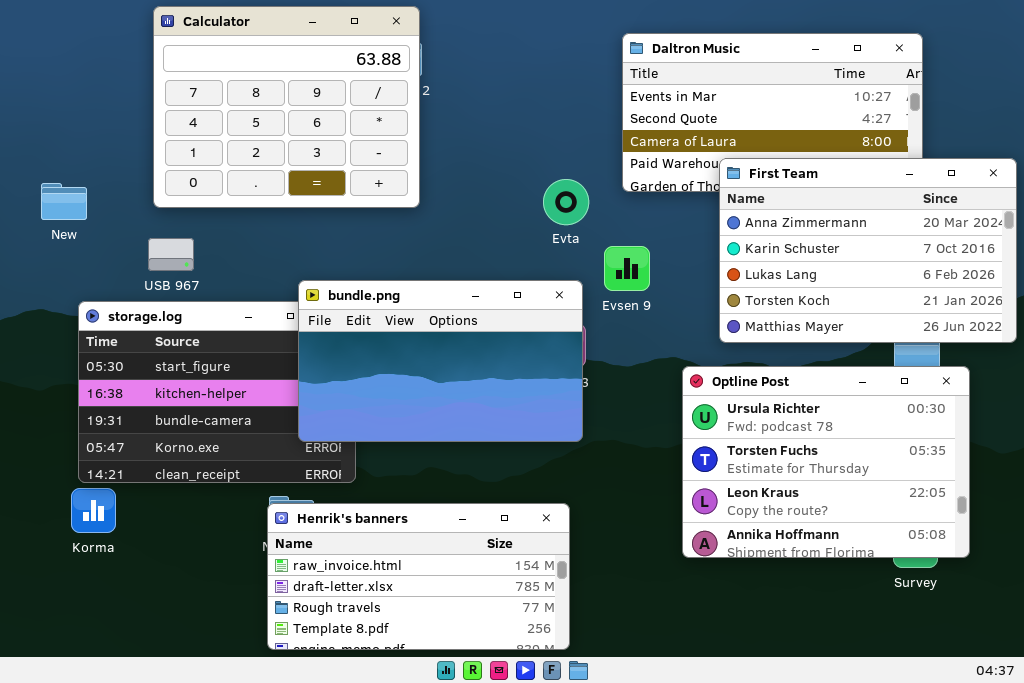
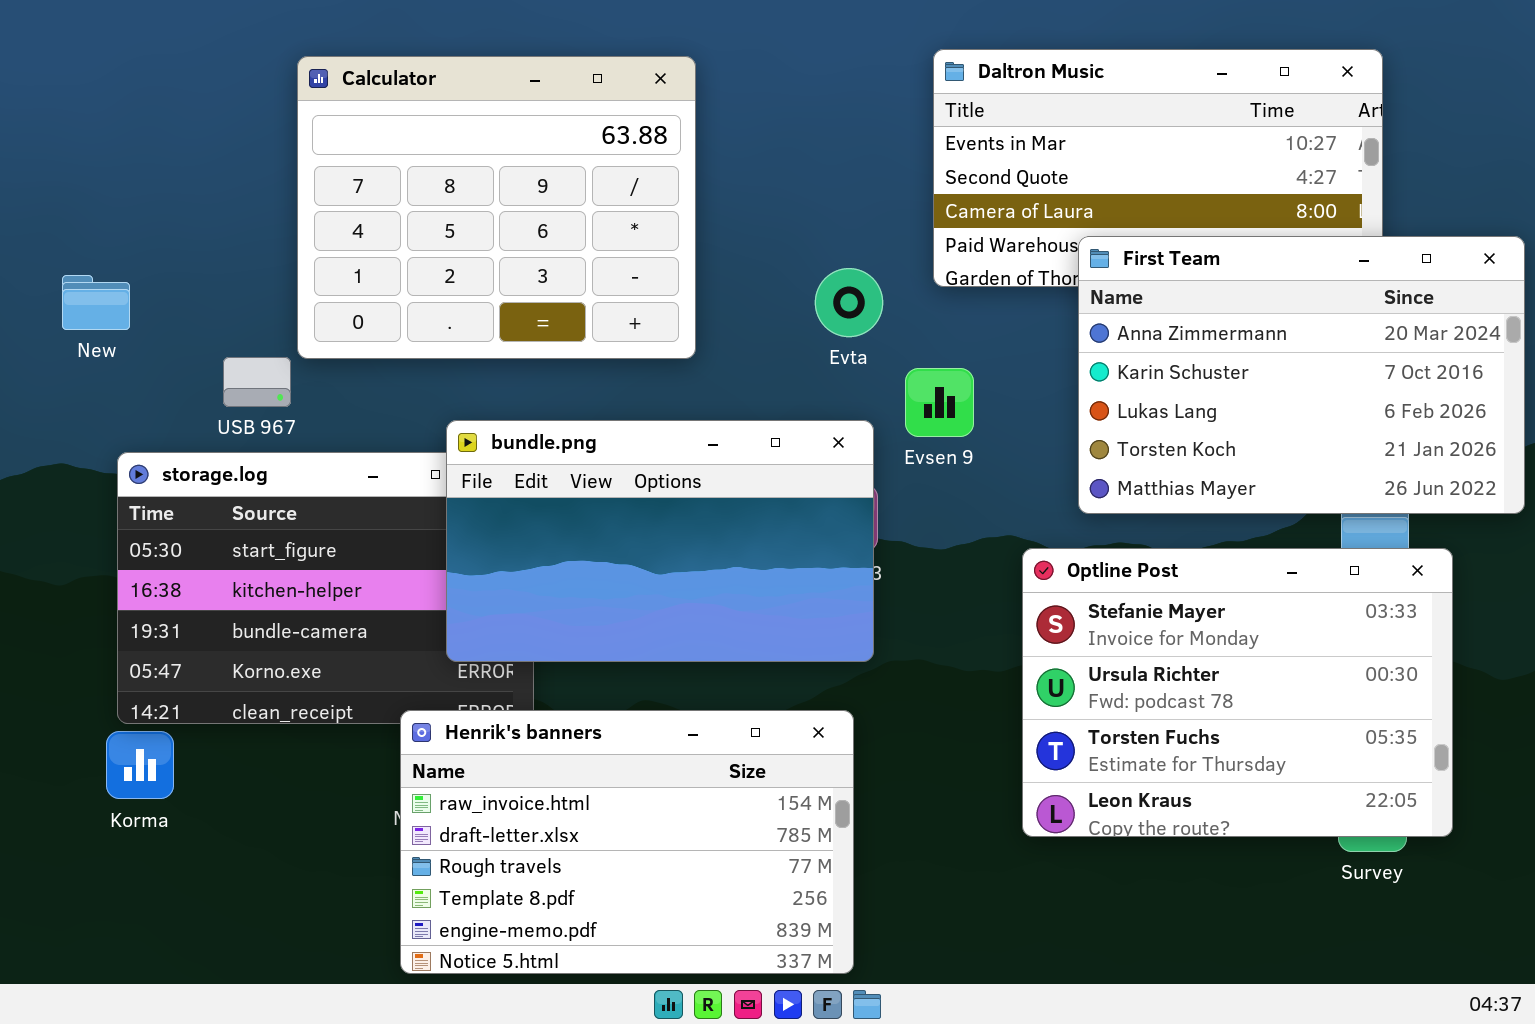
Calculator: [153,6,420,208] -> [297,56,696,359], moved
Optline Post: [682,366,970,558] -> [1022,548,1453,837], scrolled up 1 row
Henrik's banners: [267,503,570,650] -> [400,710,854,974], resized

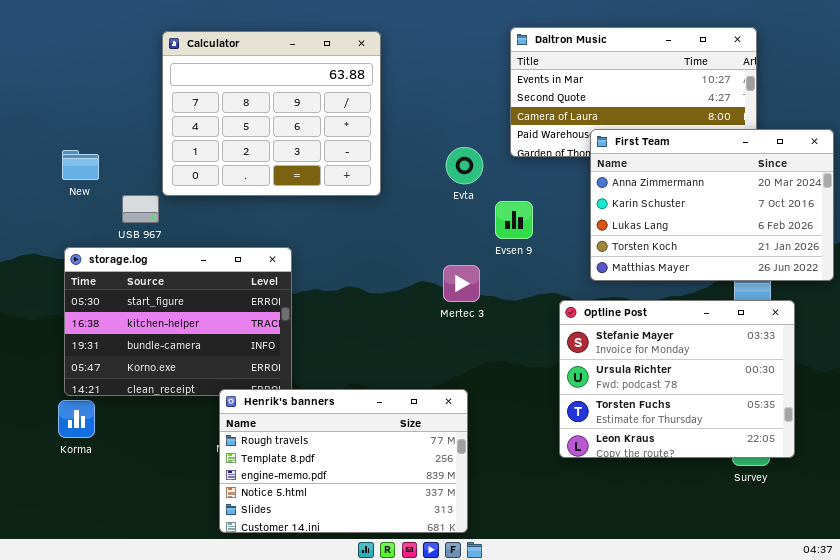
New: [62,275,130,330] -> [62,150,99,180], moved
bundle.png: [446,420,874,662] -> none, closed
Henrik's banners: [400,710,854,974] -> [219,389,468,533], scrolled down 2 rows

